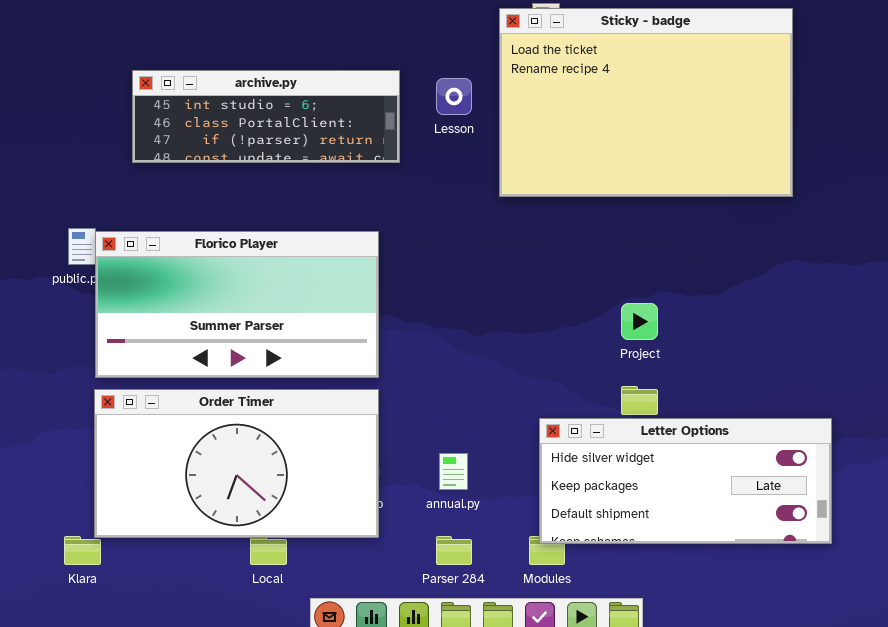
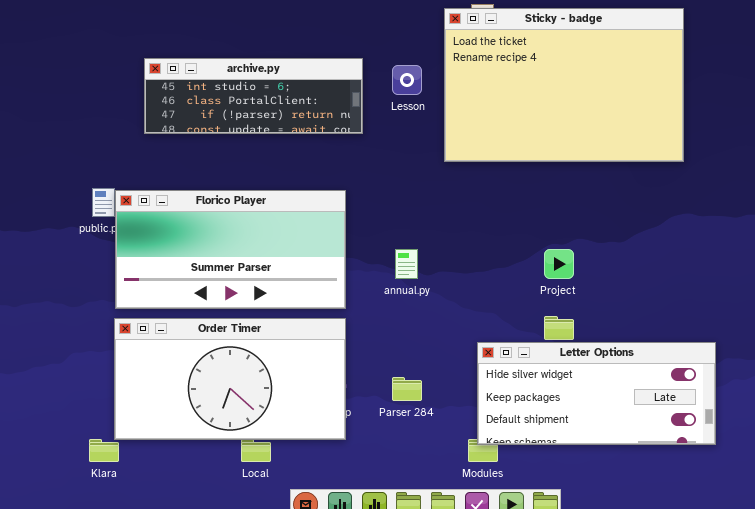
annual.py: [439,453,468,490] -> [395,249,418,279], moved
Parser 284: [436,536,472,565] -> [392,377,422,401], moved

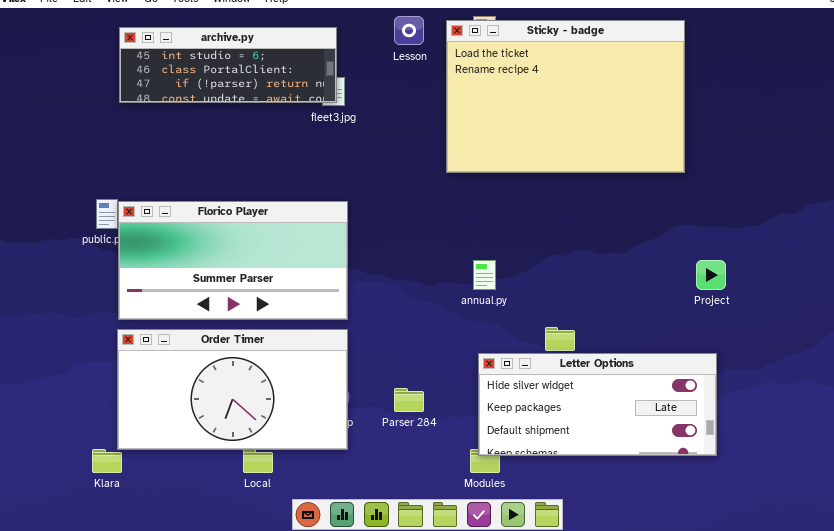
archive.py: [144,58,363,134] -> [119,27,337,103], moved
Lesson: [392,65,422,95] -> [394,16,424,45], moved
annual.py: [395,249,418,279] -> [473,260,496,290], moved
Project: [544,249,574,279] -> [696,260,726,290], moved

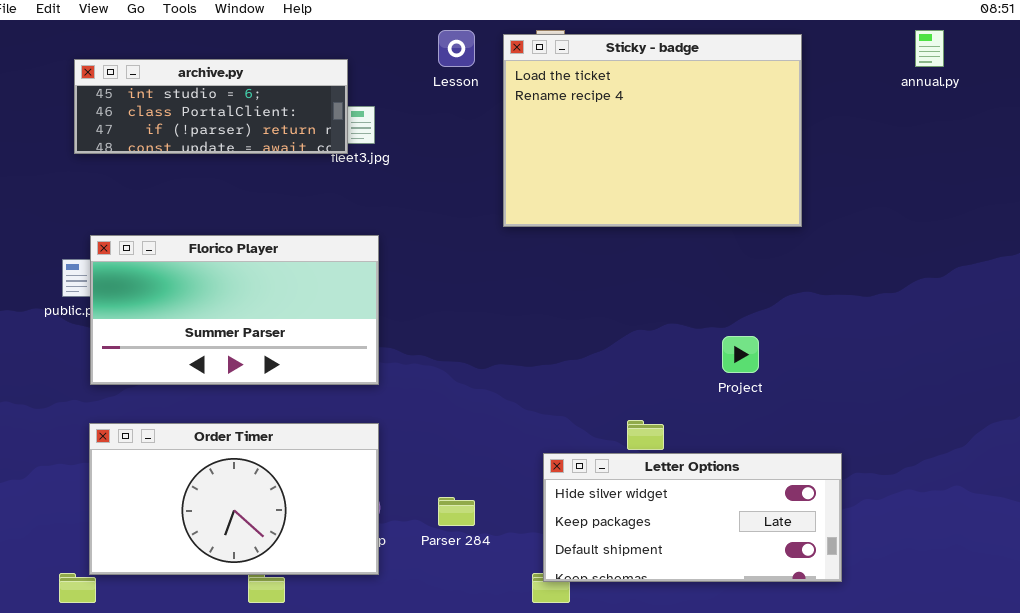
archive.py: [119,27,337,103] -> [74,59,348,154], moved
Florico Player: [118,201,348,320] -> [90,235,379,385], moved
annual.py: [473,260,496,290] -> [915,30,944,67], moved
Project: [696,260,726,290] -> [722,336,759,373], moved

